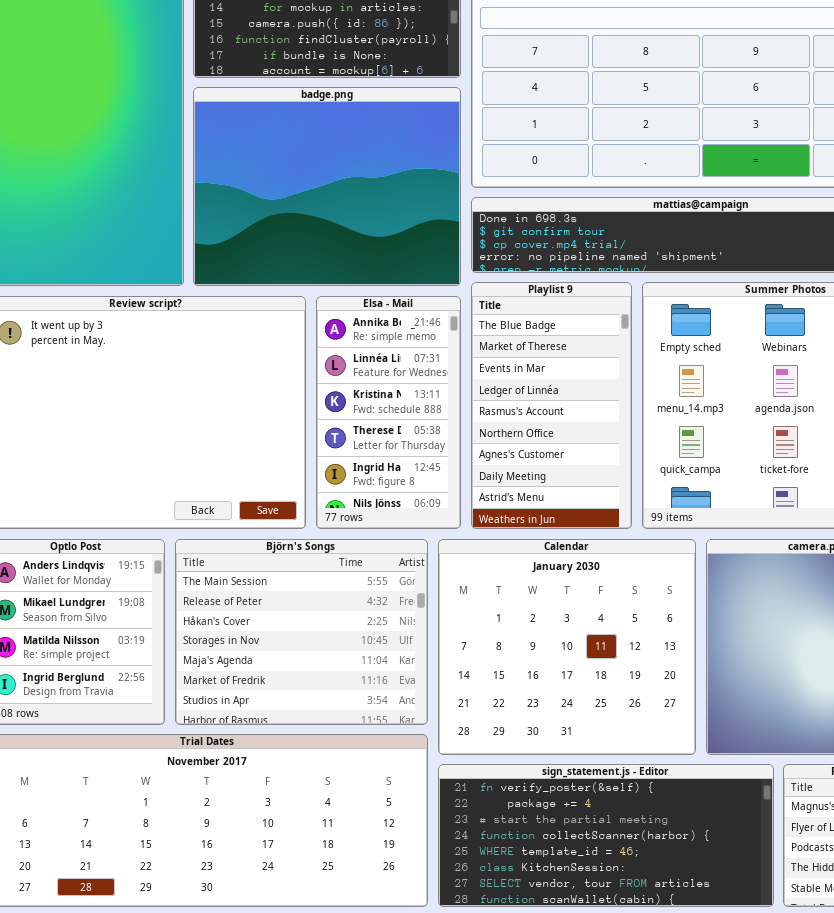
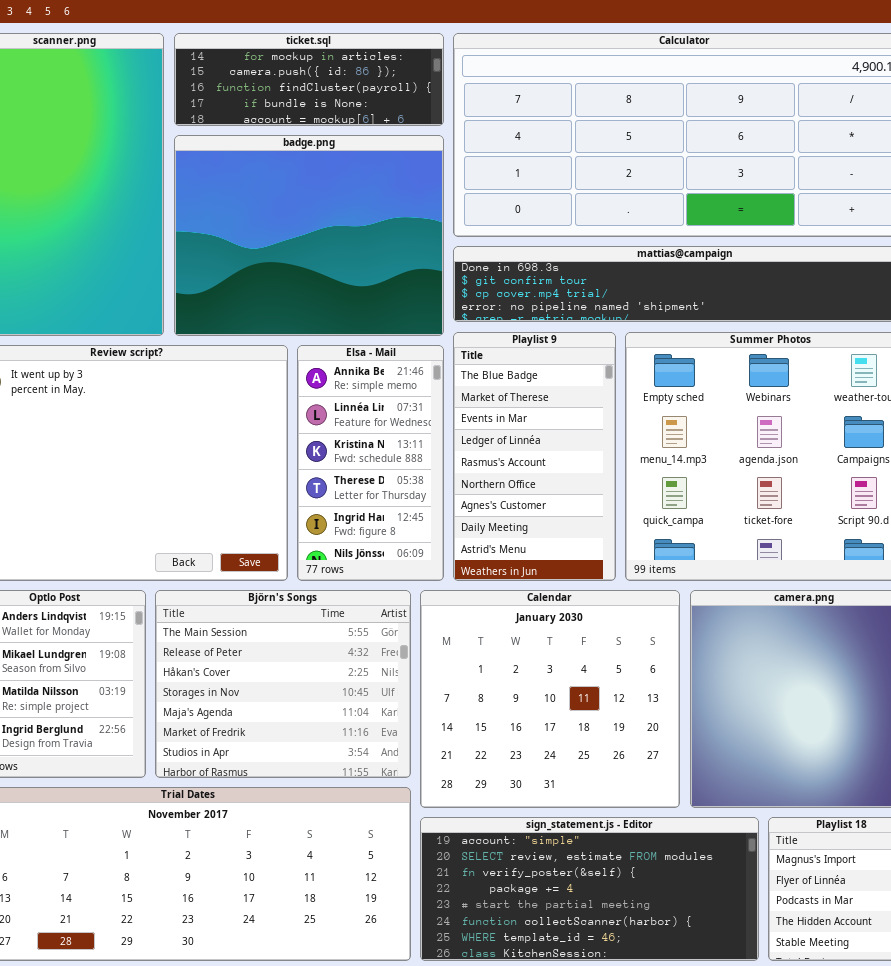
sign_statement.js - Editor: [438,764,774,907] -> [420,817,759,961], scrolled up 2 rows

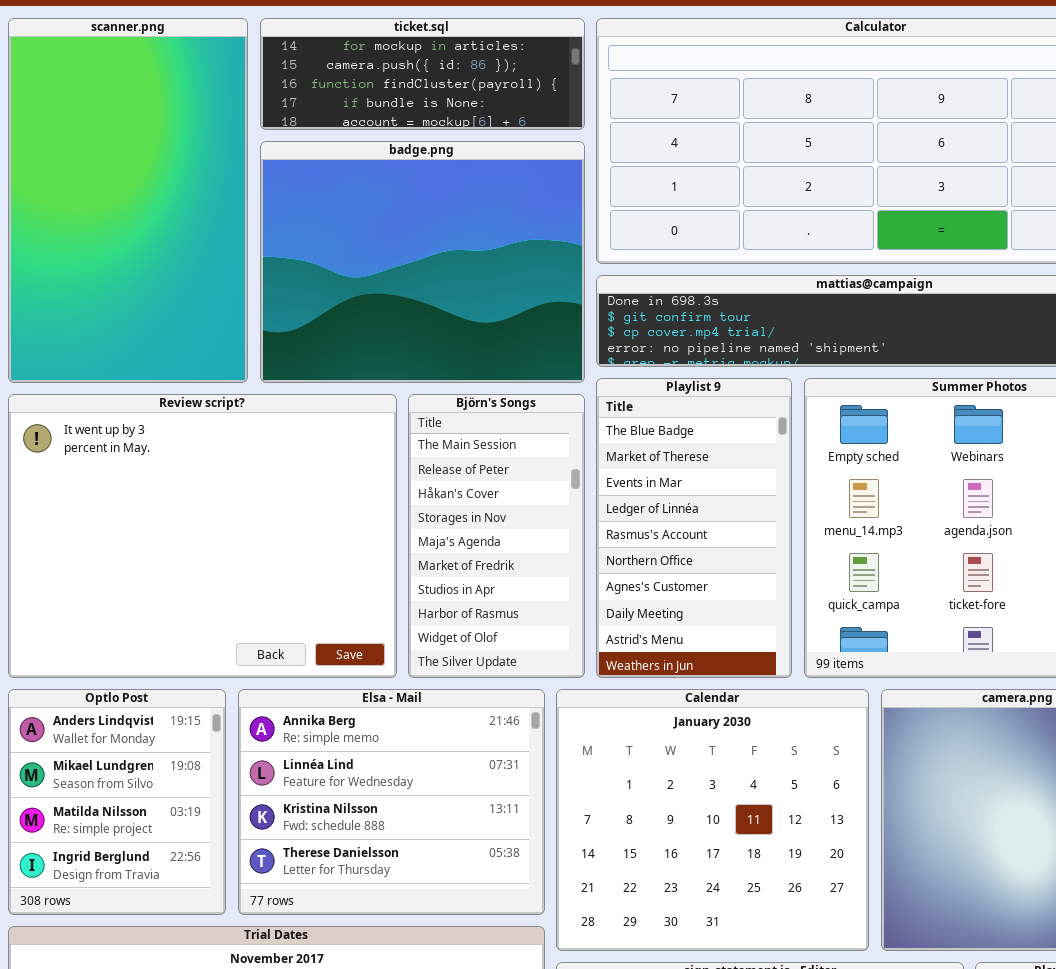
Elsa - Mail: [297,345,444,581] -> [238,689,545,915], moved, resized
Björn's Songs: [155,590,411,778] -> [408,394,585,678], moved, resized

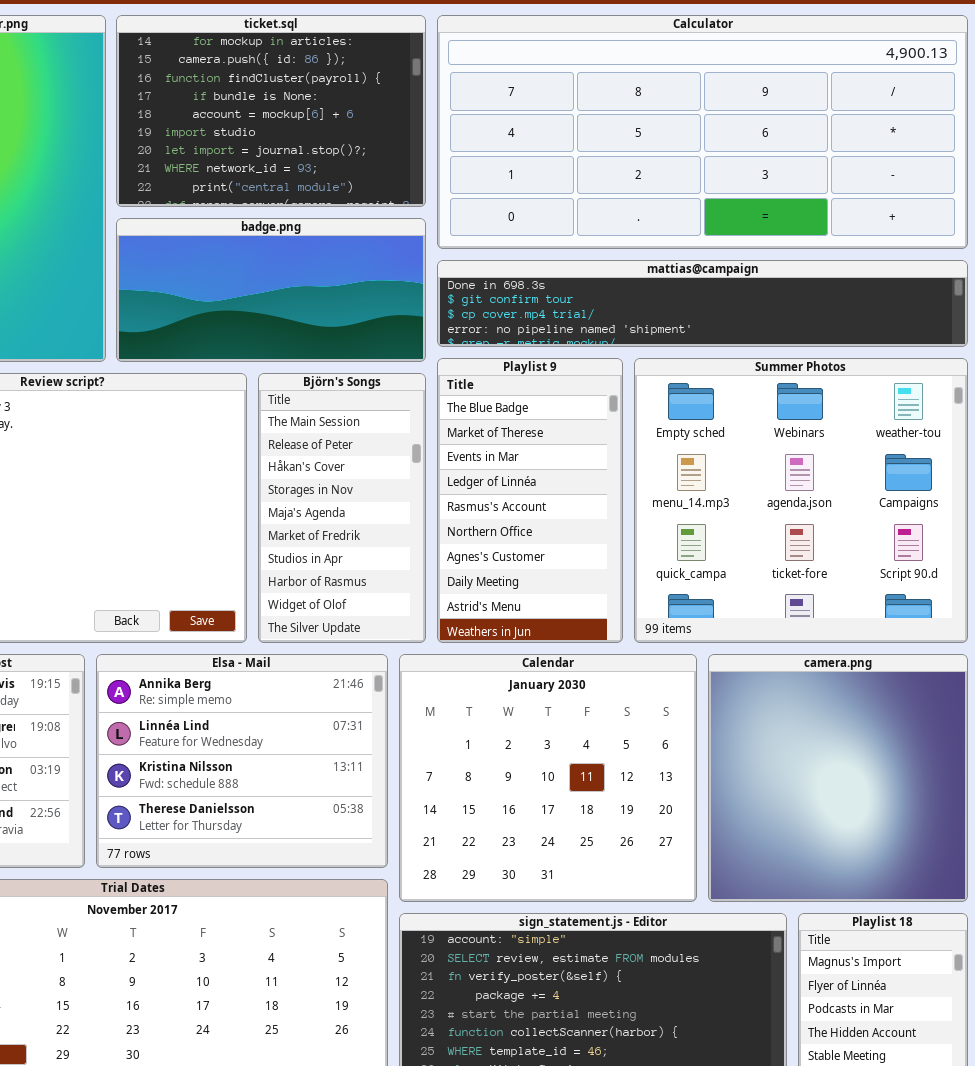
ticket.sql: [260,18,585,130] -> [116,15,426,207], resized
badge.png: [260,141,585,383] -> [116,218,426,362], resized

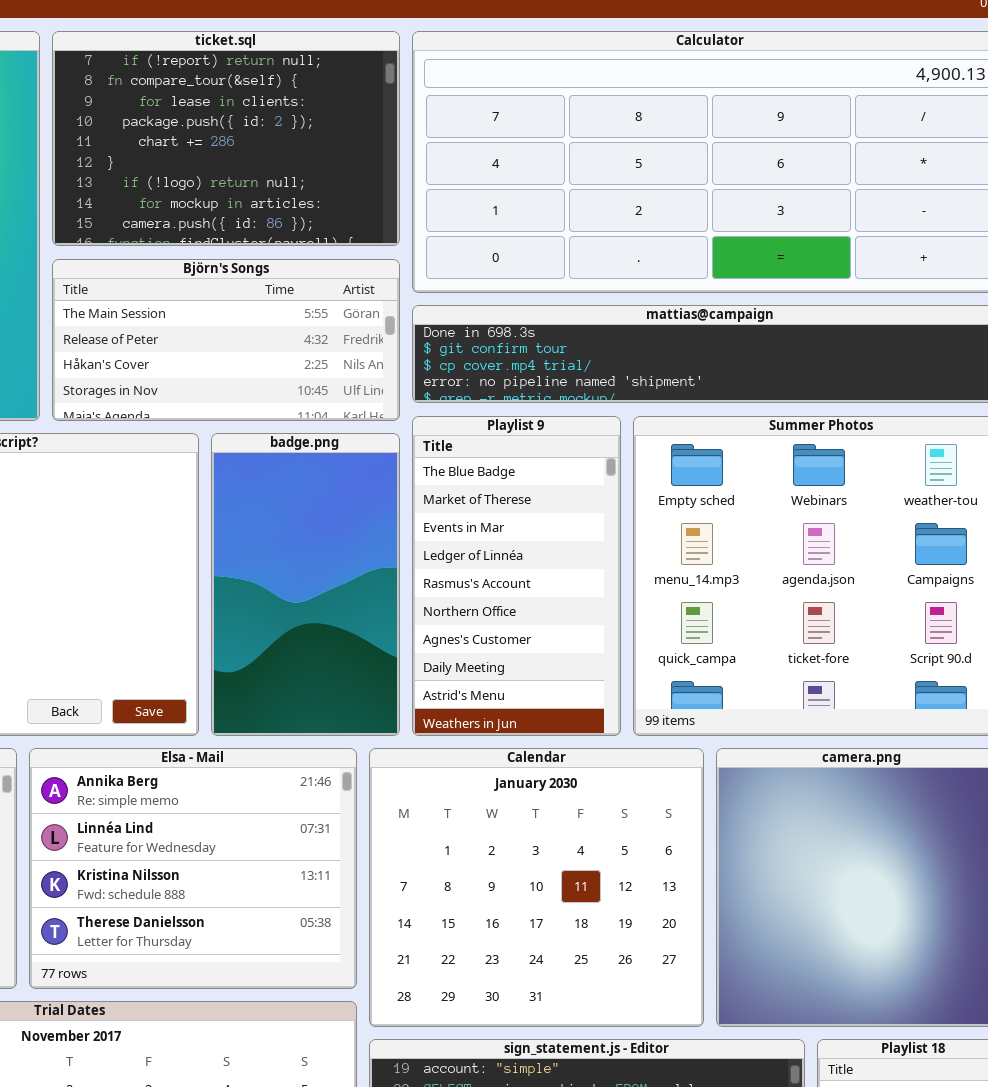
ticket.sql: [116,15,426,207] -> [52,31,400,246], scrolled up 7 rows
badge.png: [116,218,426,362] -> [211,433,400,736], moved, resized
Björn's Songs: [258,373,426,643] -> [52,259,400,421], moved, resized

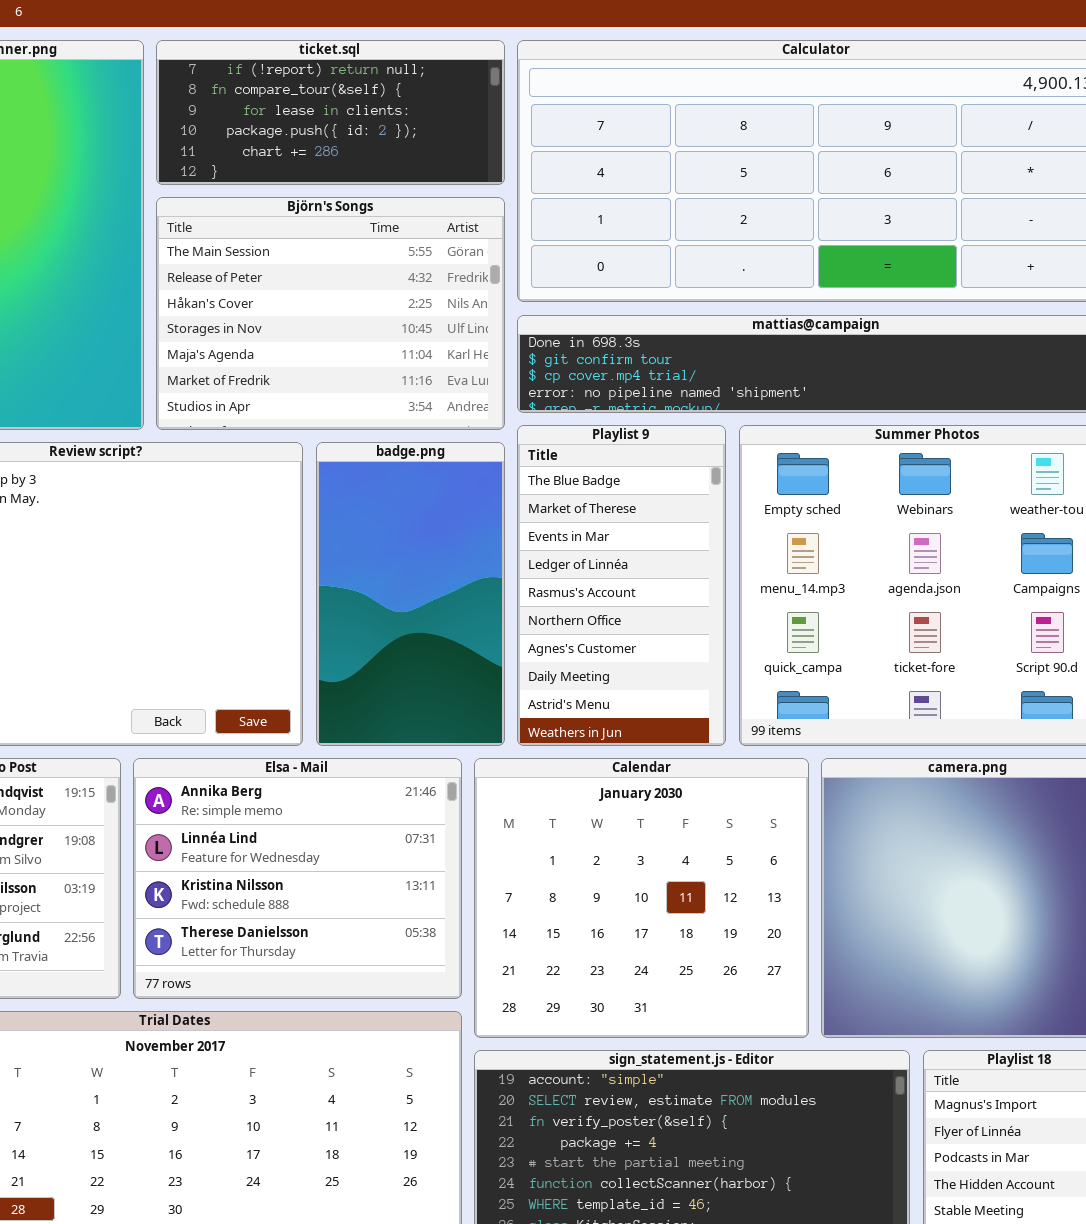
ticket.sql: [52,31,400,246] -> [156,40,505,185], resized
Björn's Songs: [52,259,400,421] -> [156,197,505,430], resized

